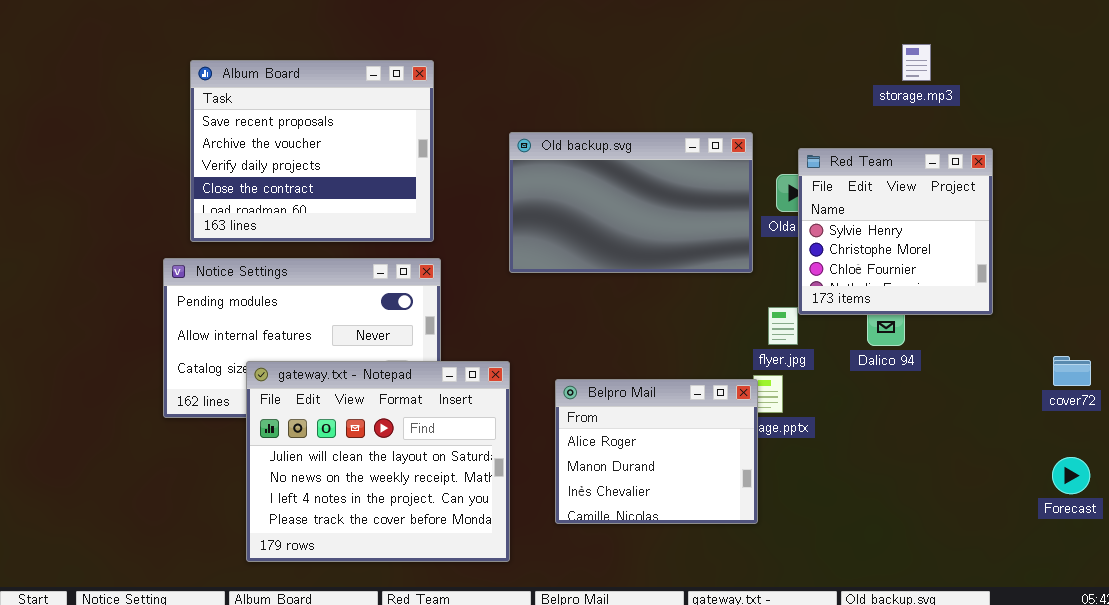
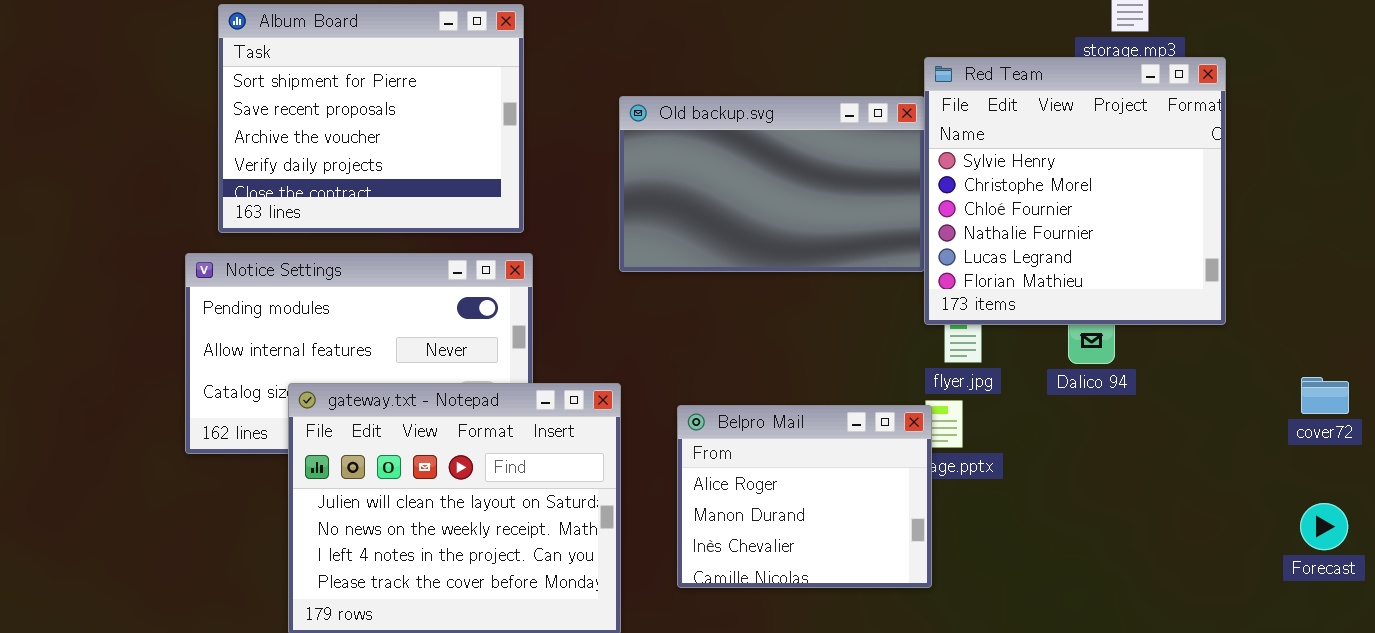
Album Board: [190,60,434,242] -> [218,4,524,233], scrolled up 1 row
Red Team: [798,148,993,315] -> [924,57,1226,325], resized

